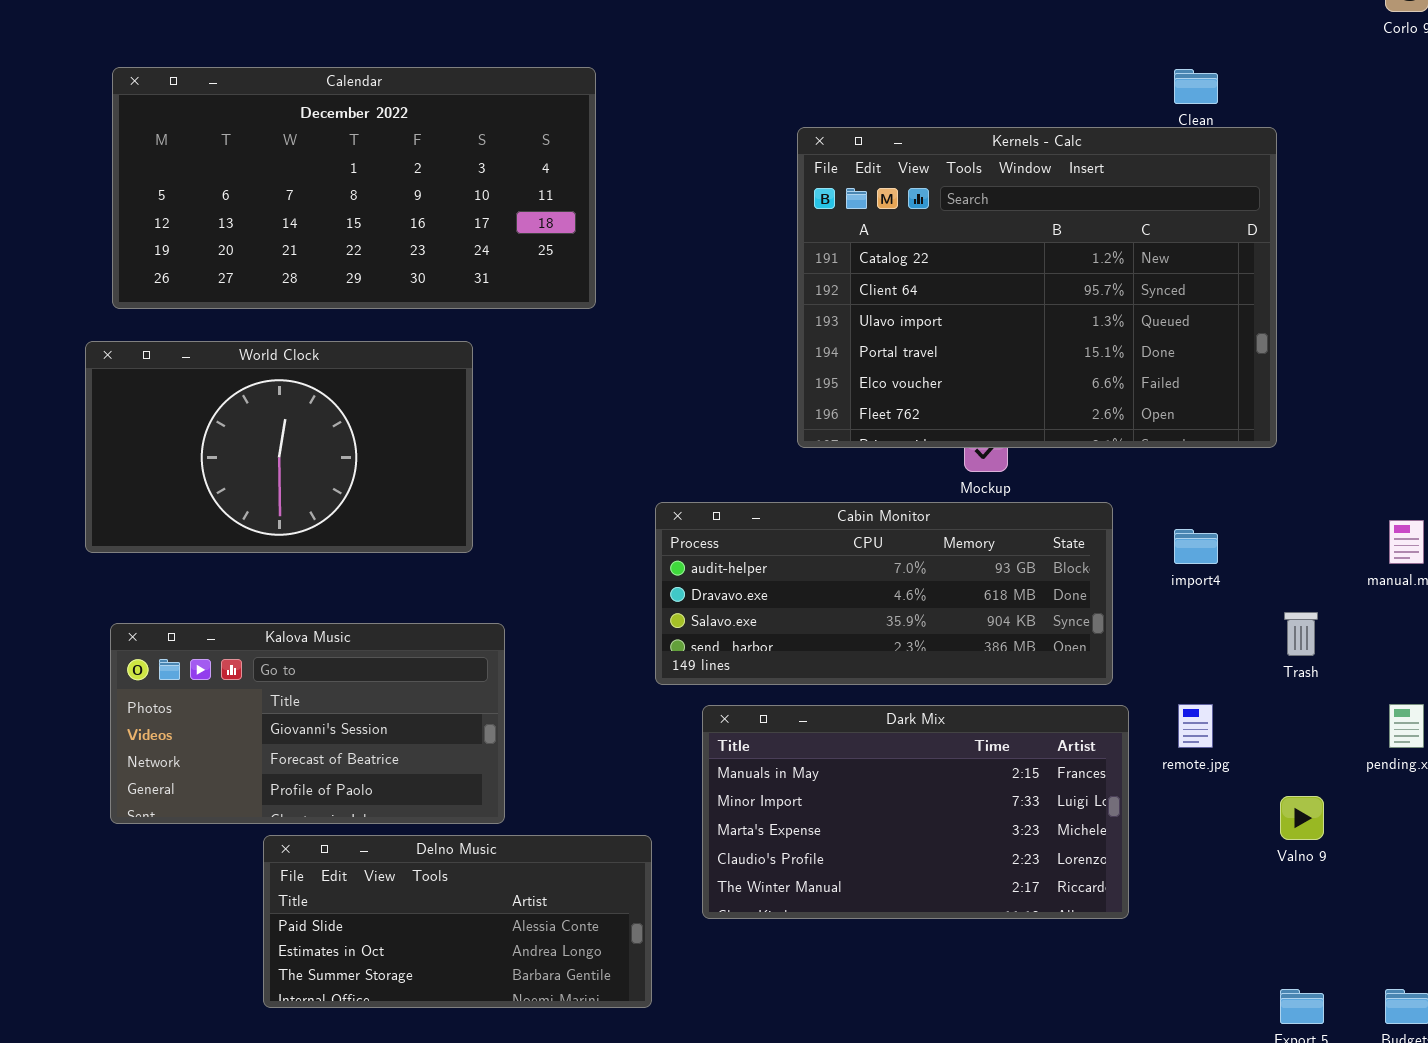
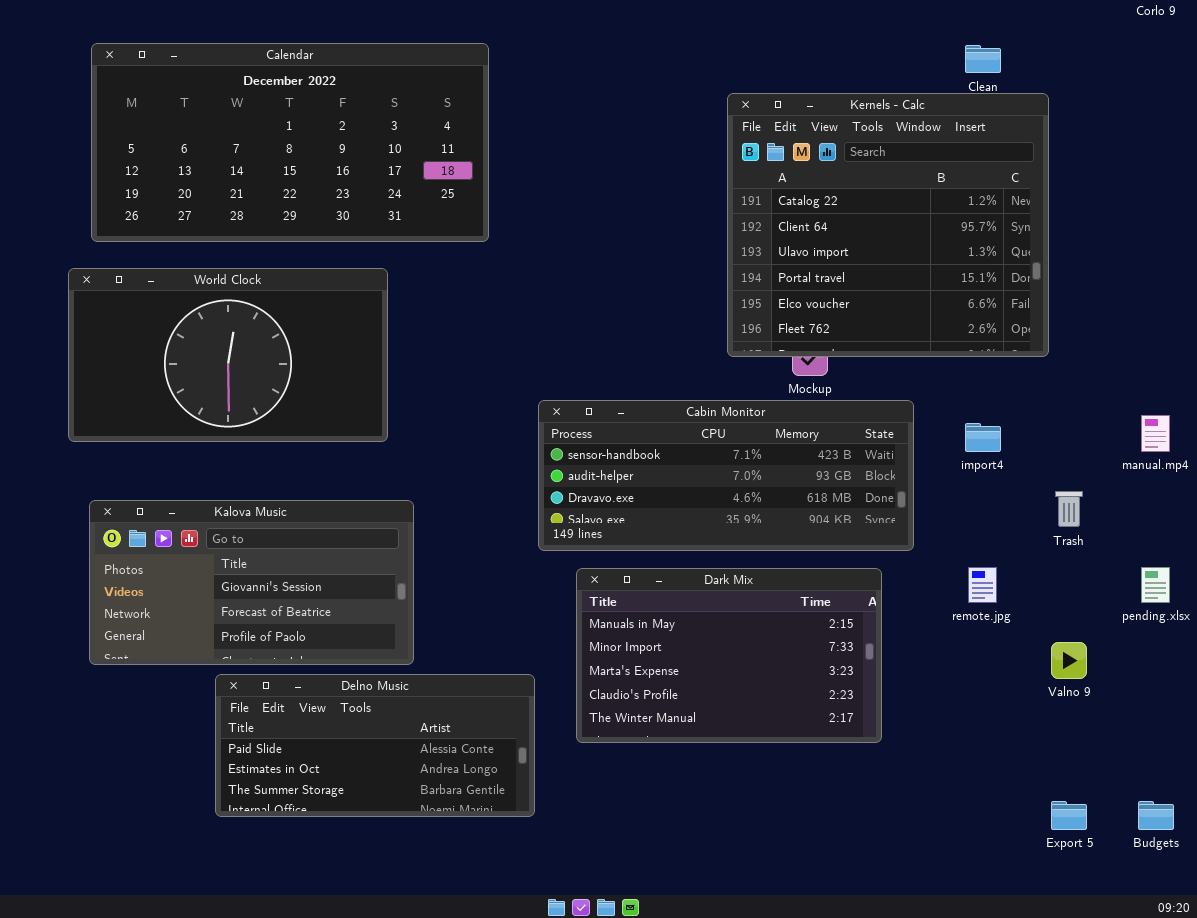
Kernels - Calc: [797,127,1277,448] -> [727,93,1049,357], resized
Cabin Monitor: [655,502,1113,685] -> [538,400,914,551], scrolled up 1 row
Dark Mix: [702,705,1129,919] -> [576,568,882,743], resized

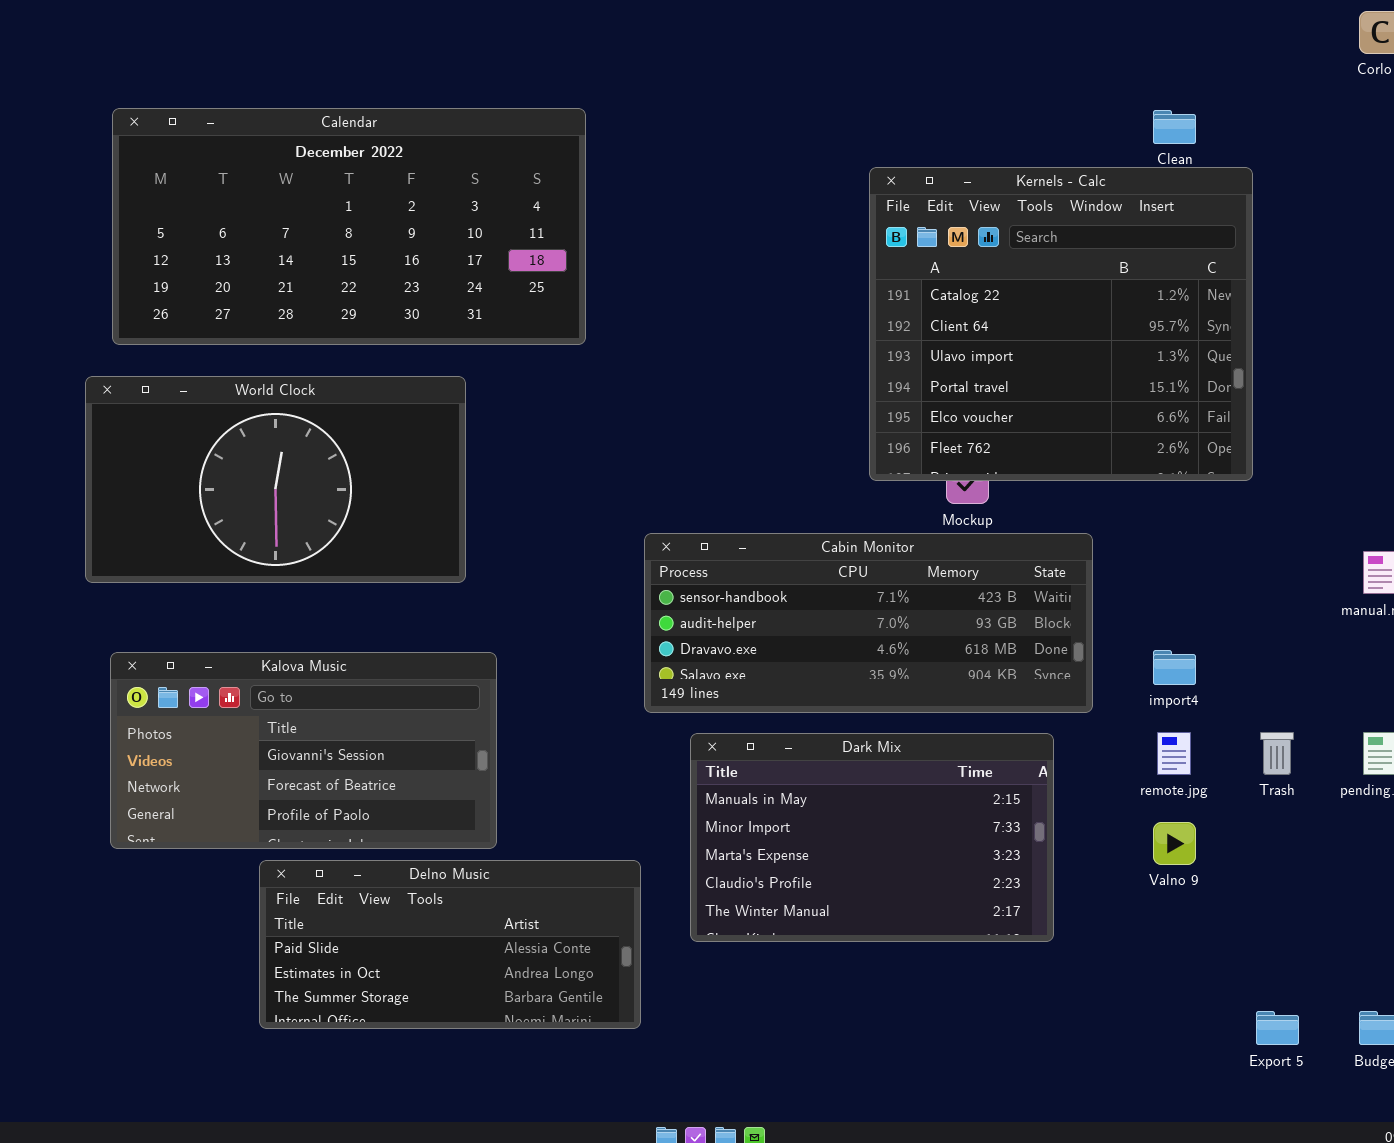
import4: [965,423,1001,452] -> [1153,650,1196,685], moved
Trash: [1055,491,1083,527] -> [1260,732,1294,775], moved
Valno 9: [1051,642,1087,679] -> [1153,822,1196,865], moved

